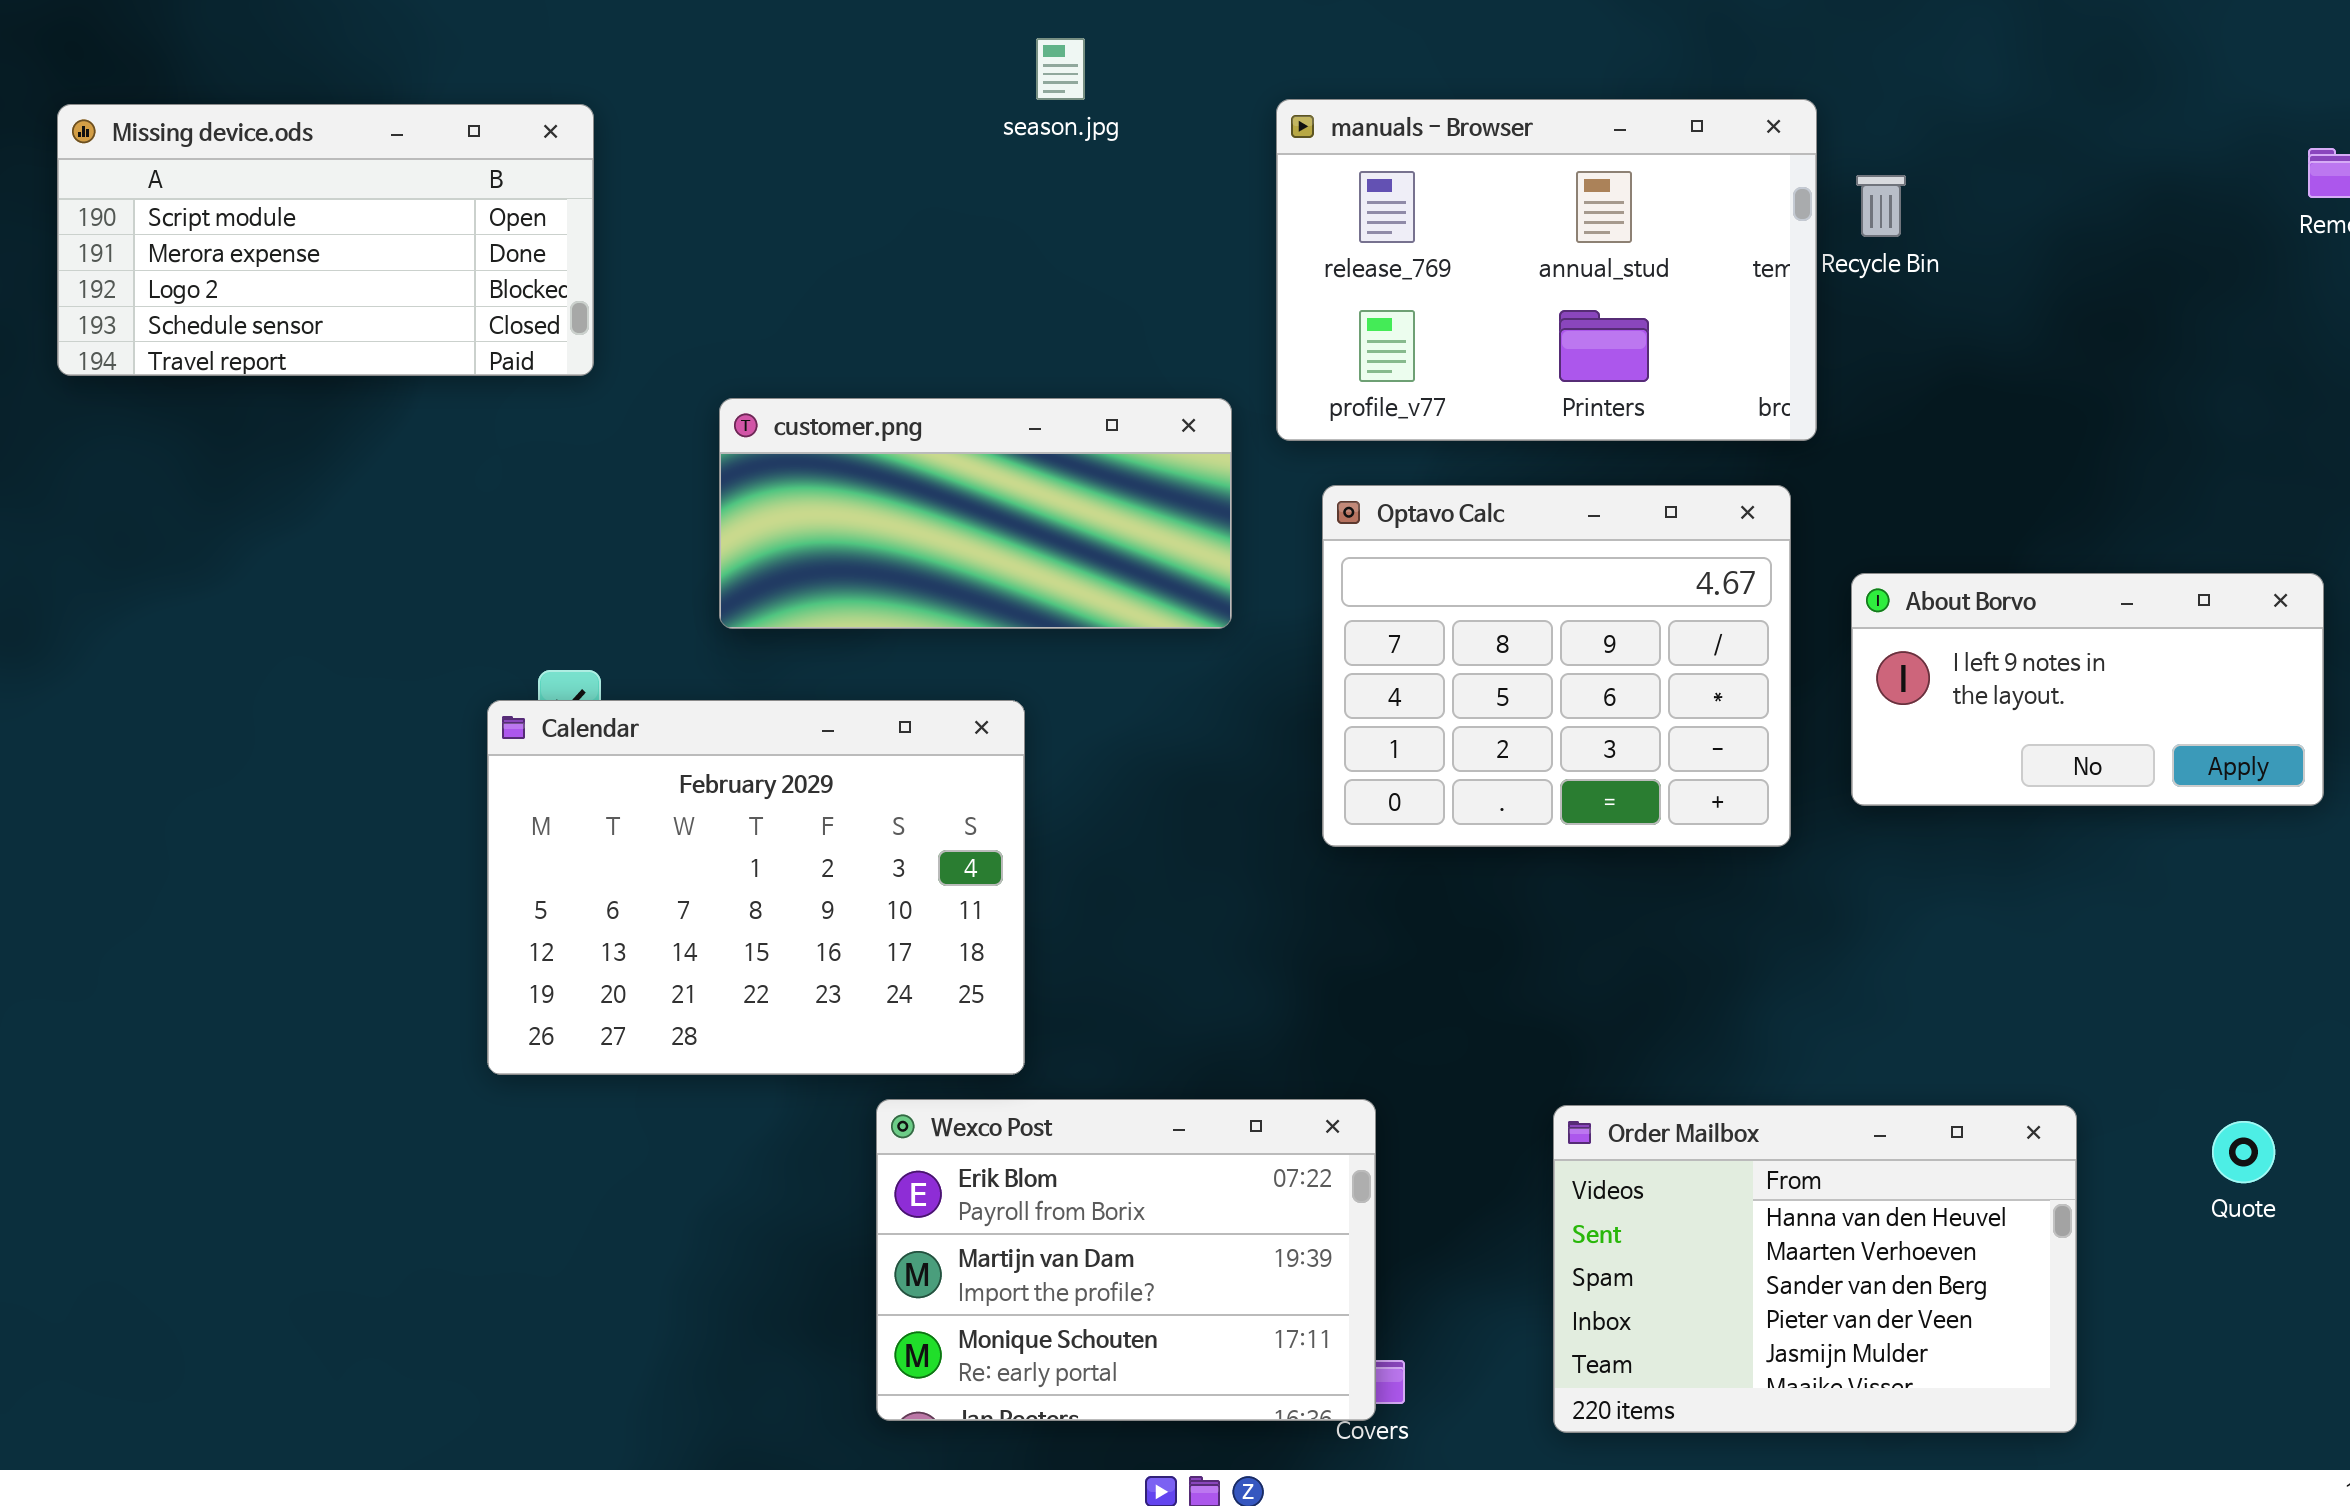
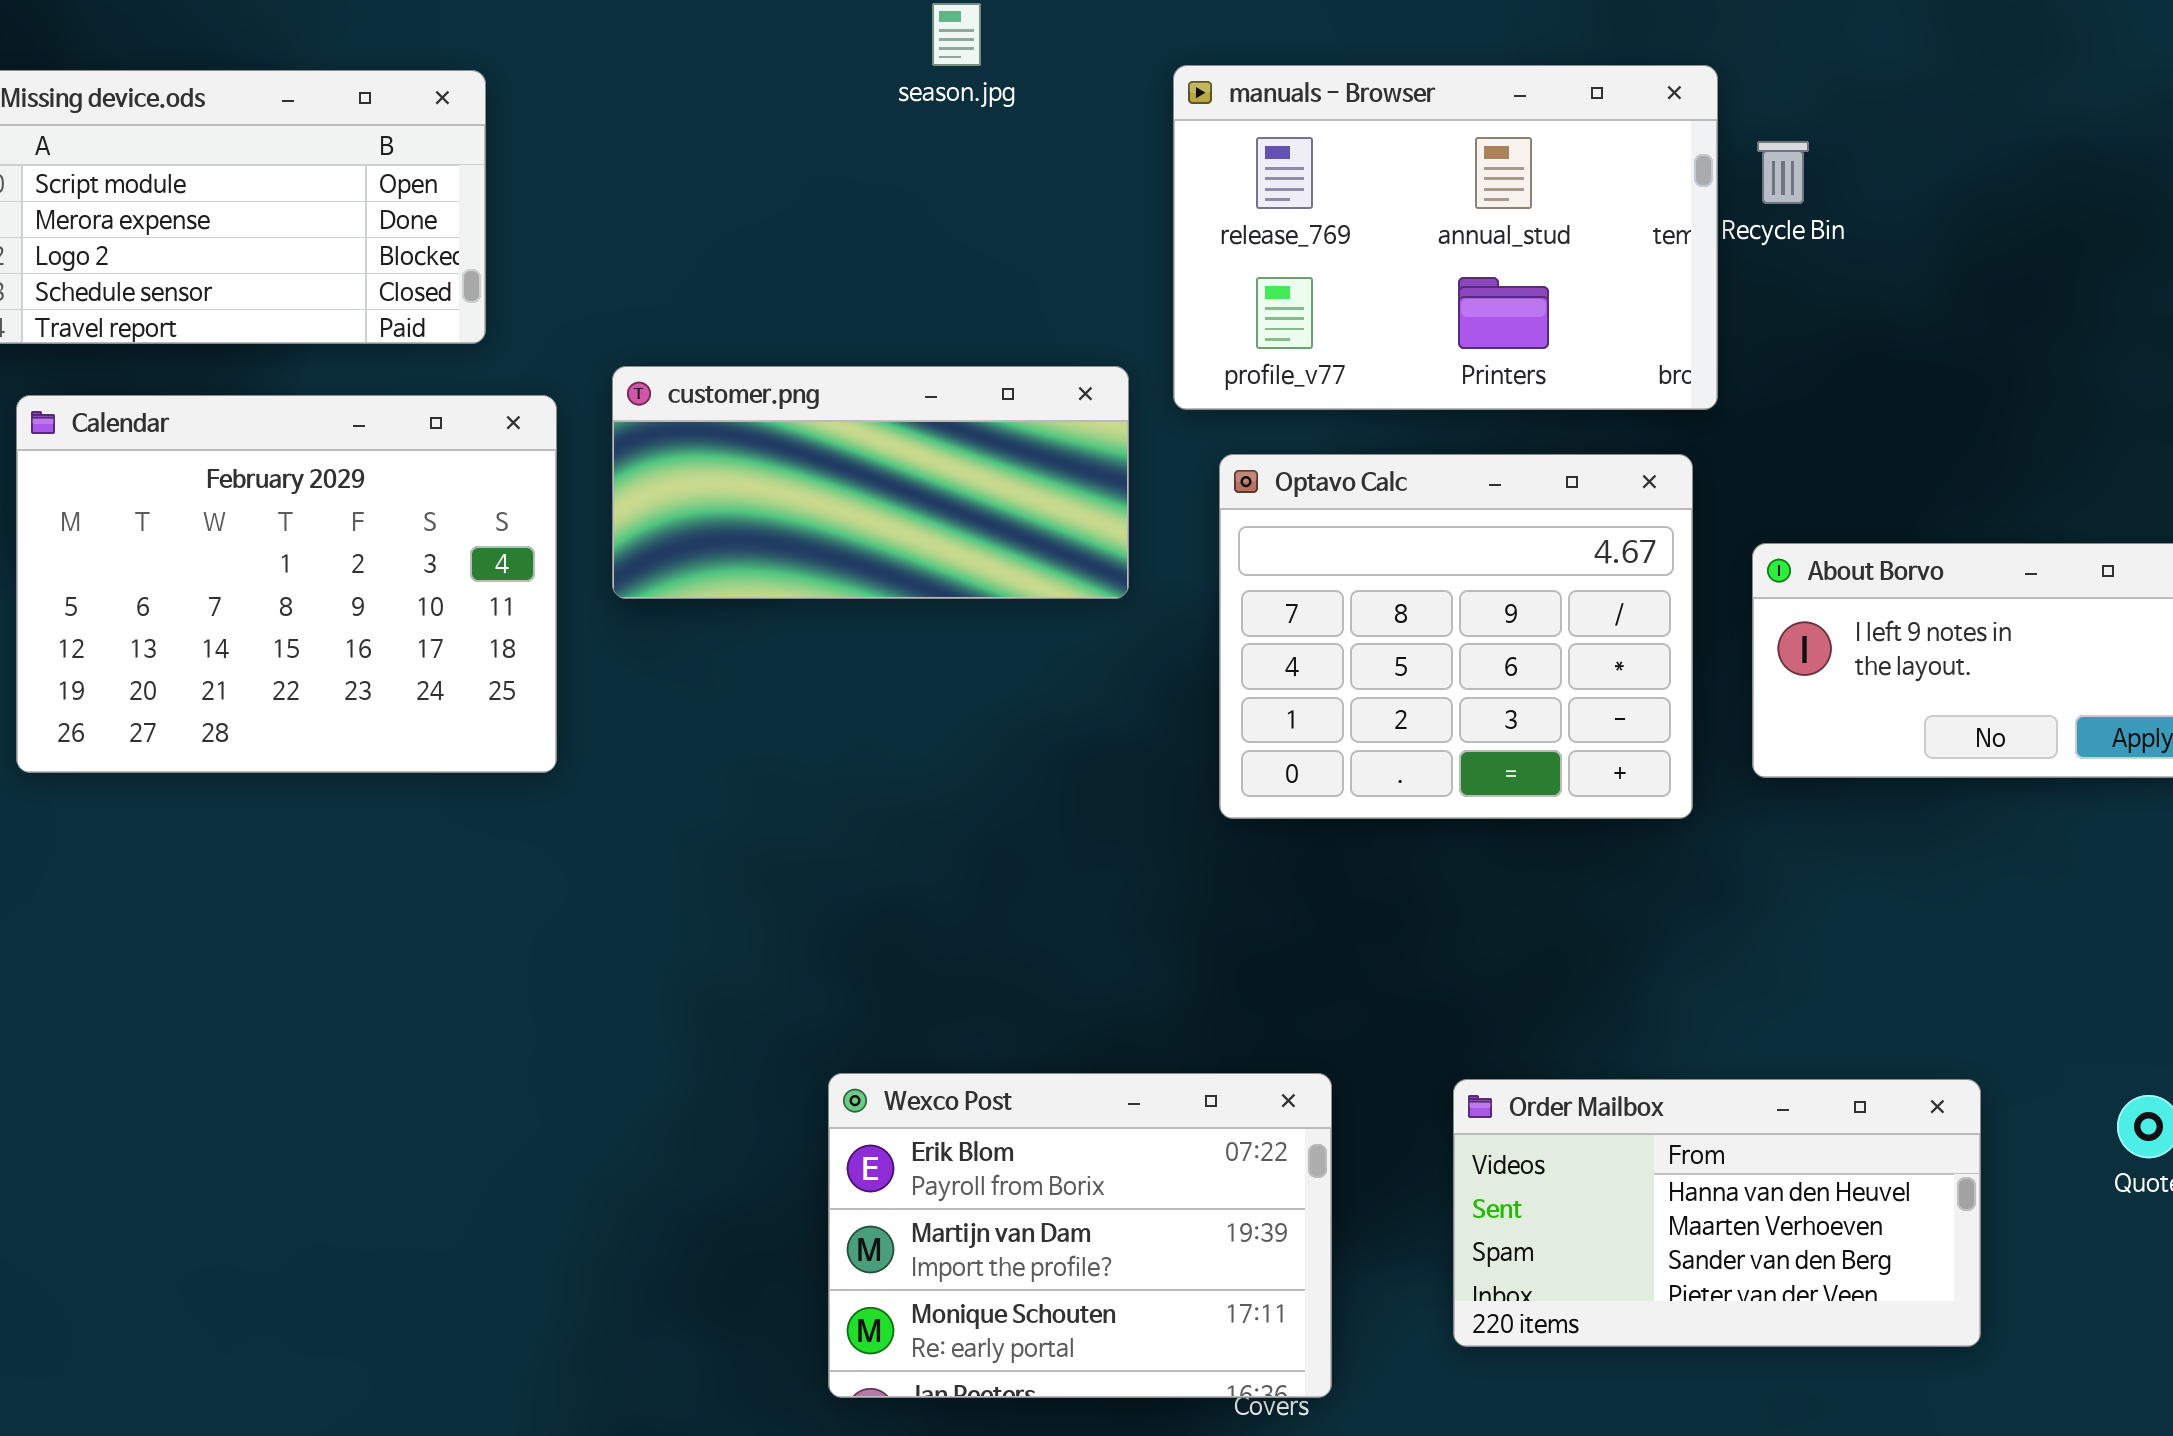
Calendar: [487,700,1025,1075] -> [16,395,557,773], moved
Wexco Post: [876,1099,1376,1421] -> [828,1073,1332,1398], moved
Order Mailbox: [1553,1105,2077,1433] -> [1453,1079,1981,1347], resized

